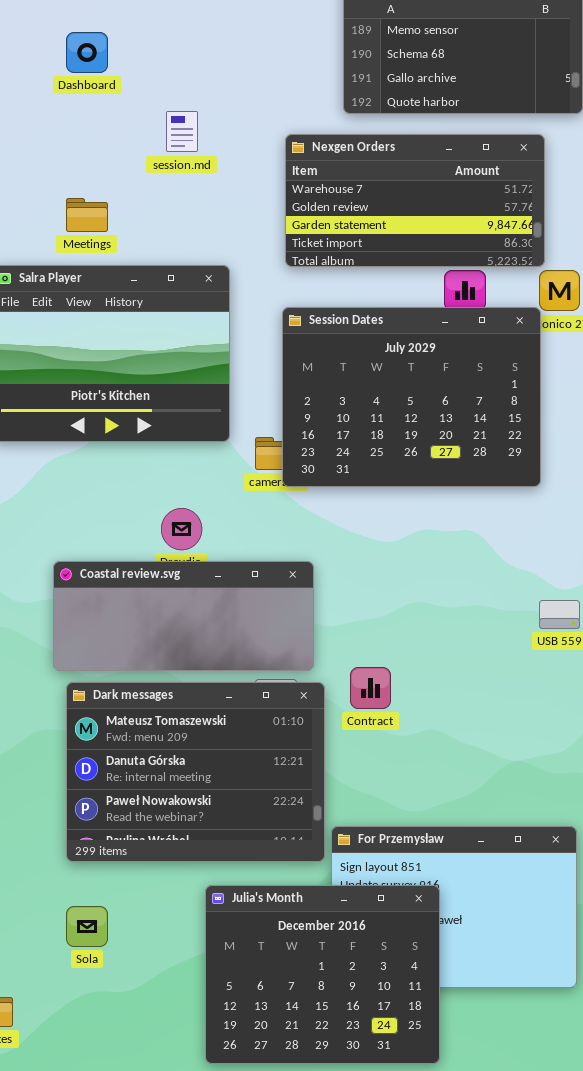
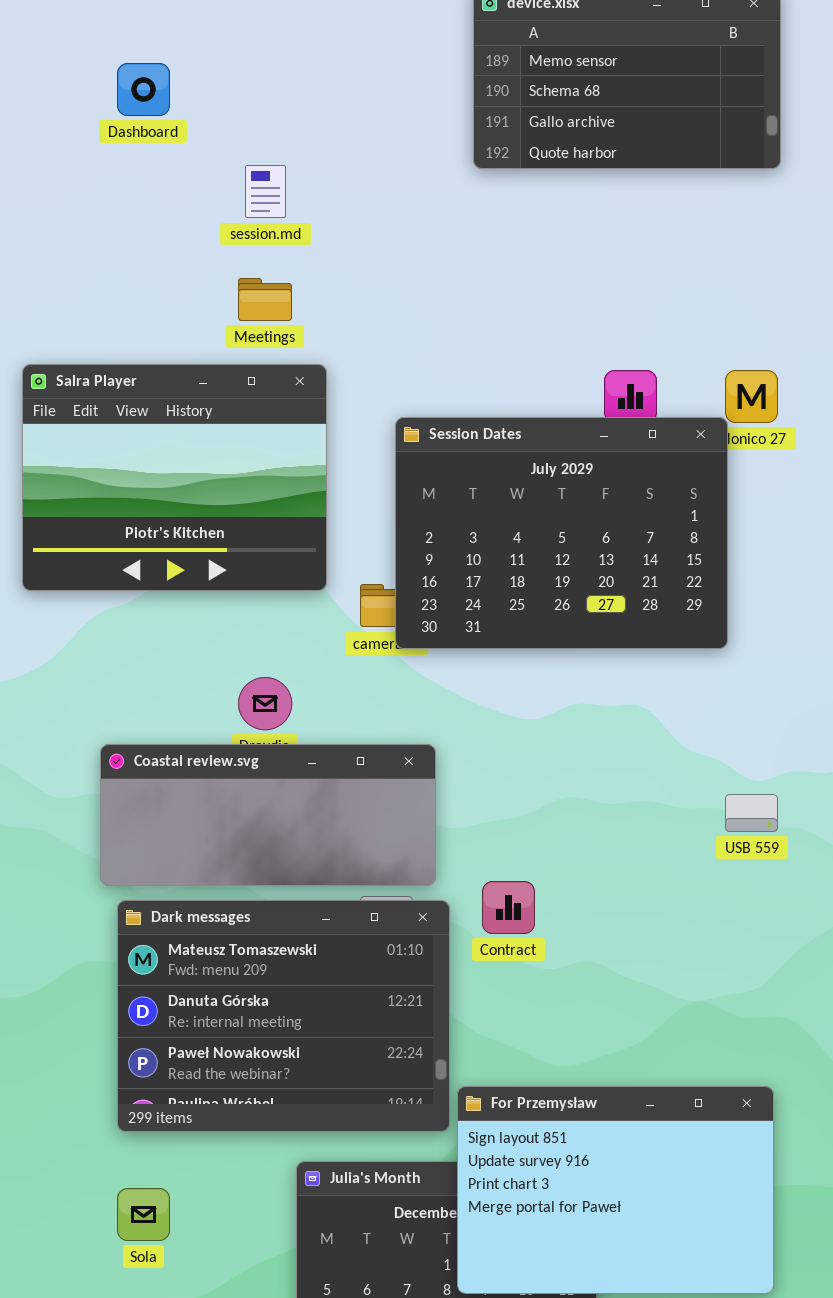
Nexgen Orders: [285,134,545,267] -> none, closed
Meetings: [66,198,108,232] -> [238,278,292,321], moved
For Przemysław: [331,826,577,988] -> [457,1086,774,1294], raised

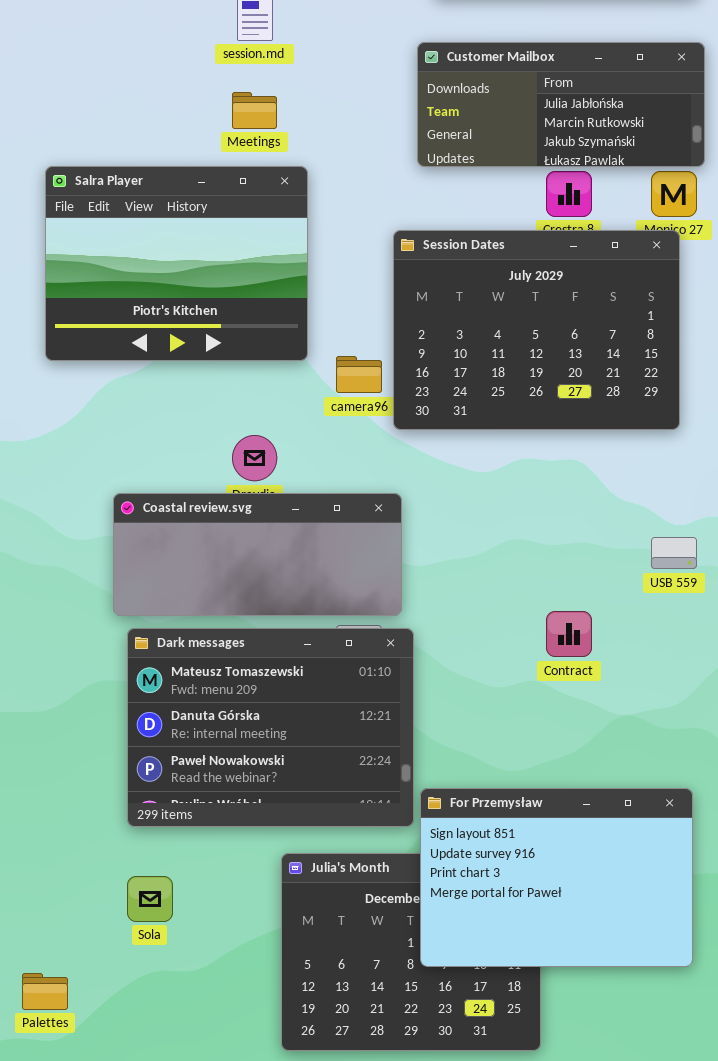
Customer Mailbox: none -> [417,42,705,167], opened
Session Dates: [395,417,728,649] -> [393,230,680,430], moved
Contract: [482,881,535,934] -> [546,611,592,657], moved

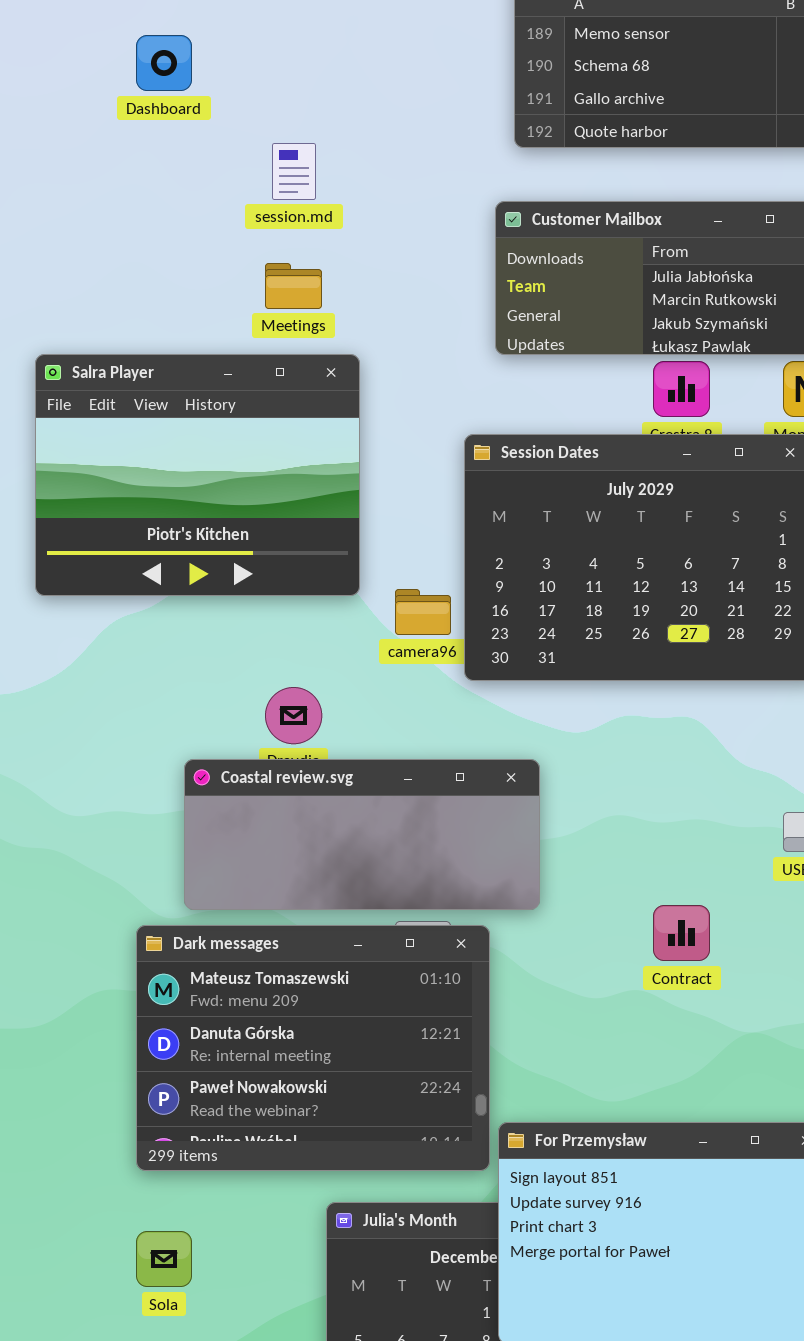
Coastal review.svg: [113,493,402,616] -> [184,759,540,910], moved

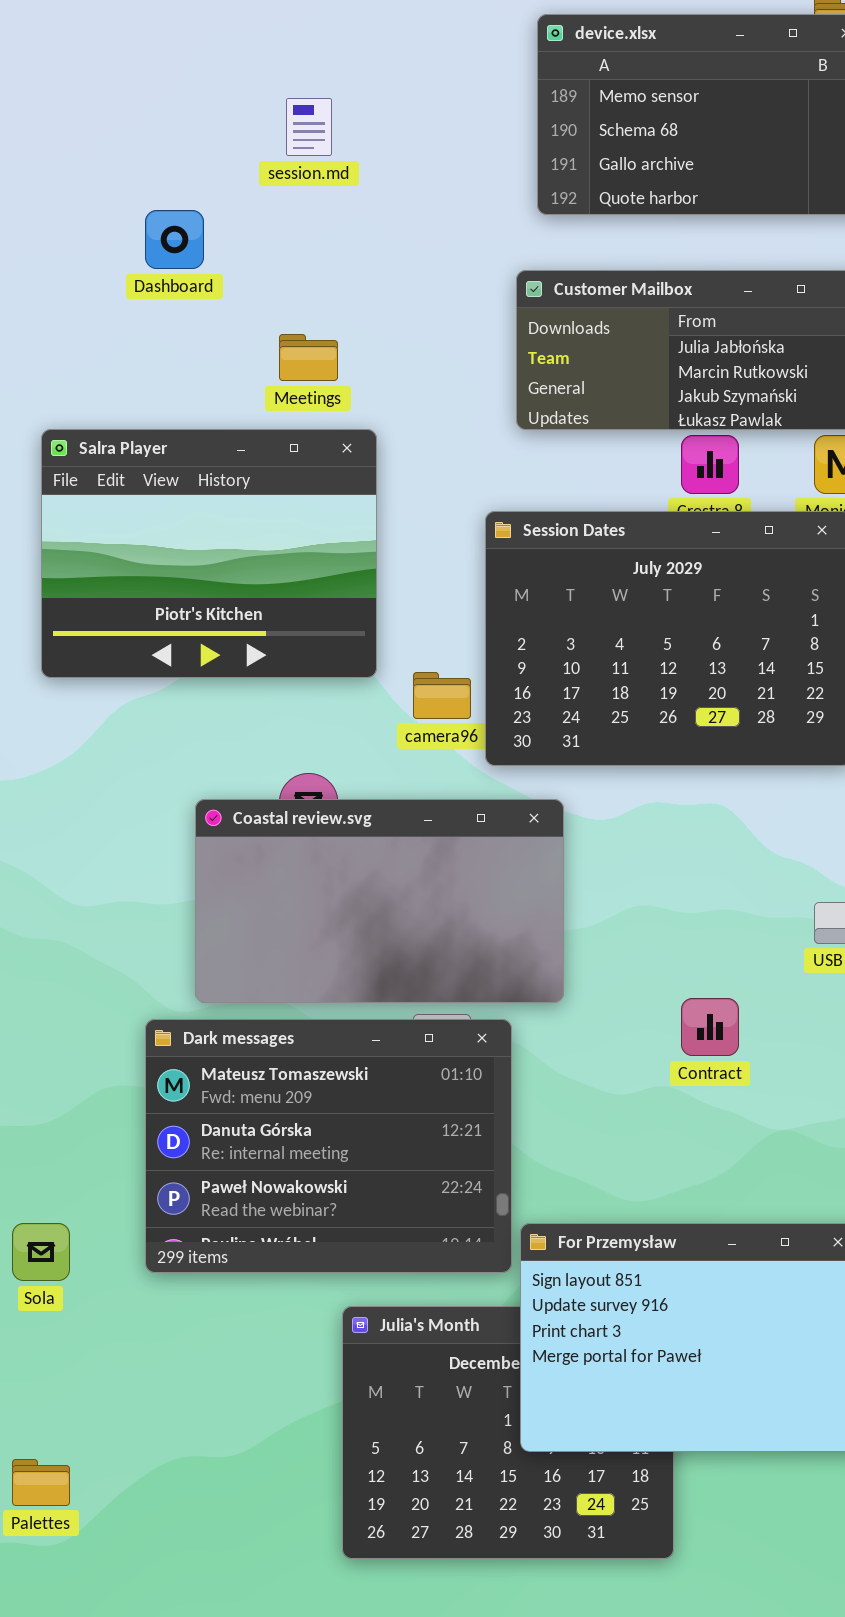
Dashboard: [136,35,192,91] -> [145,210,204,269], moved
session.md: [272,143,316,200] -> [286,98,332,156], moved
Coastal review.svg: [184,759,540,910] -> [195,799,564,1003], resized
Sola: [136,1231,192,1287] -> [12,1223,70,1281], moved

